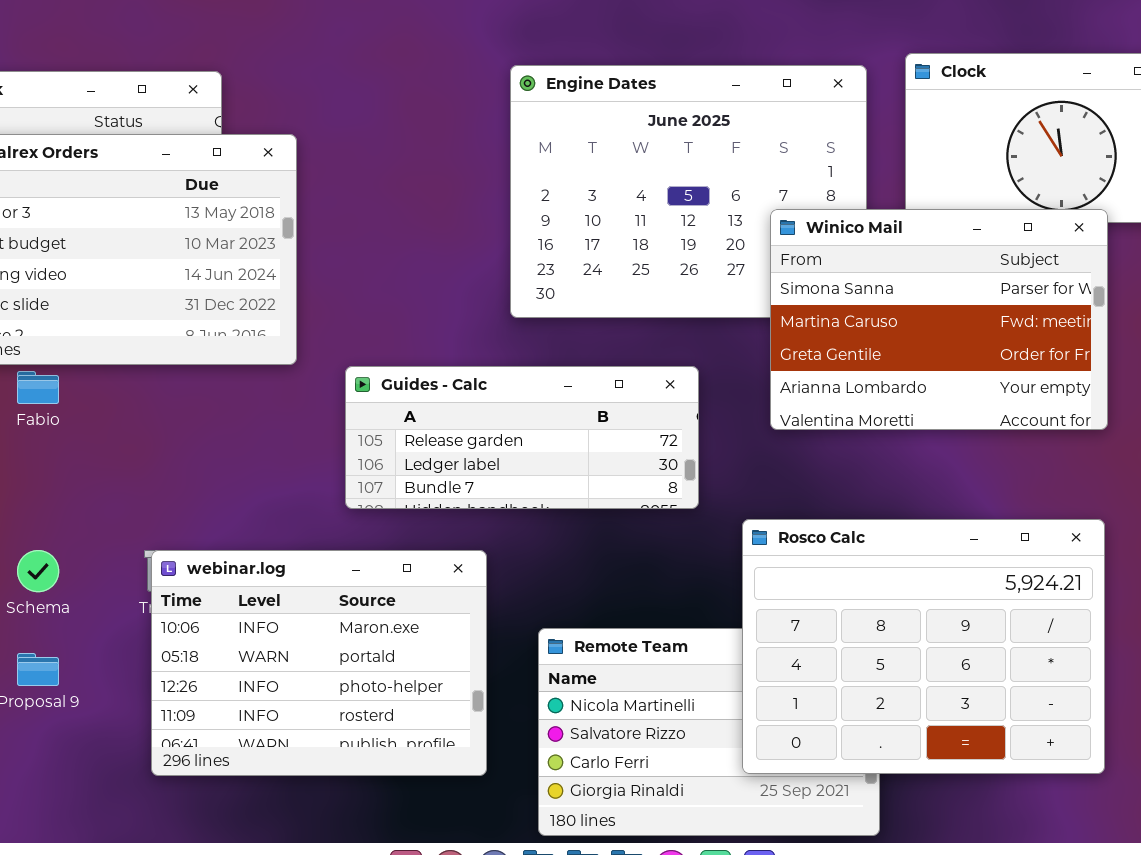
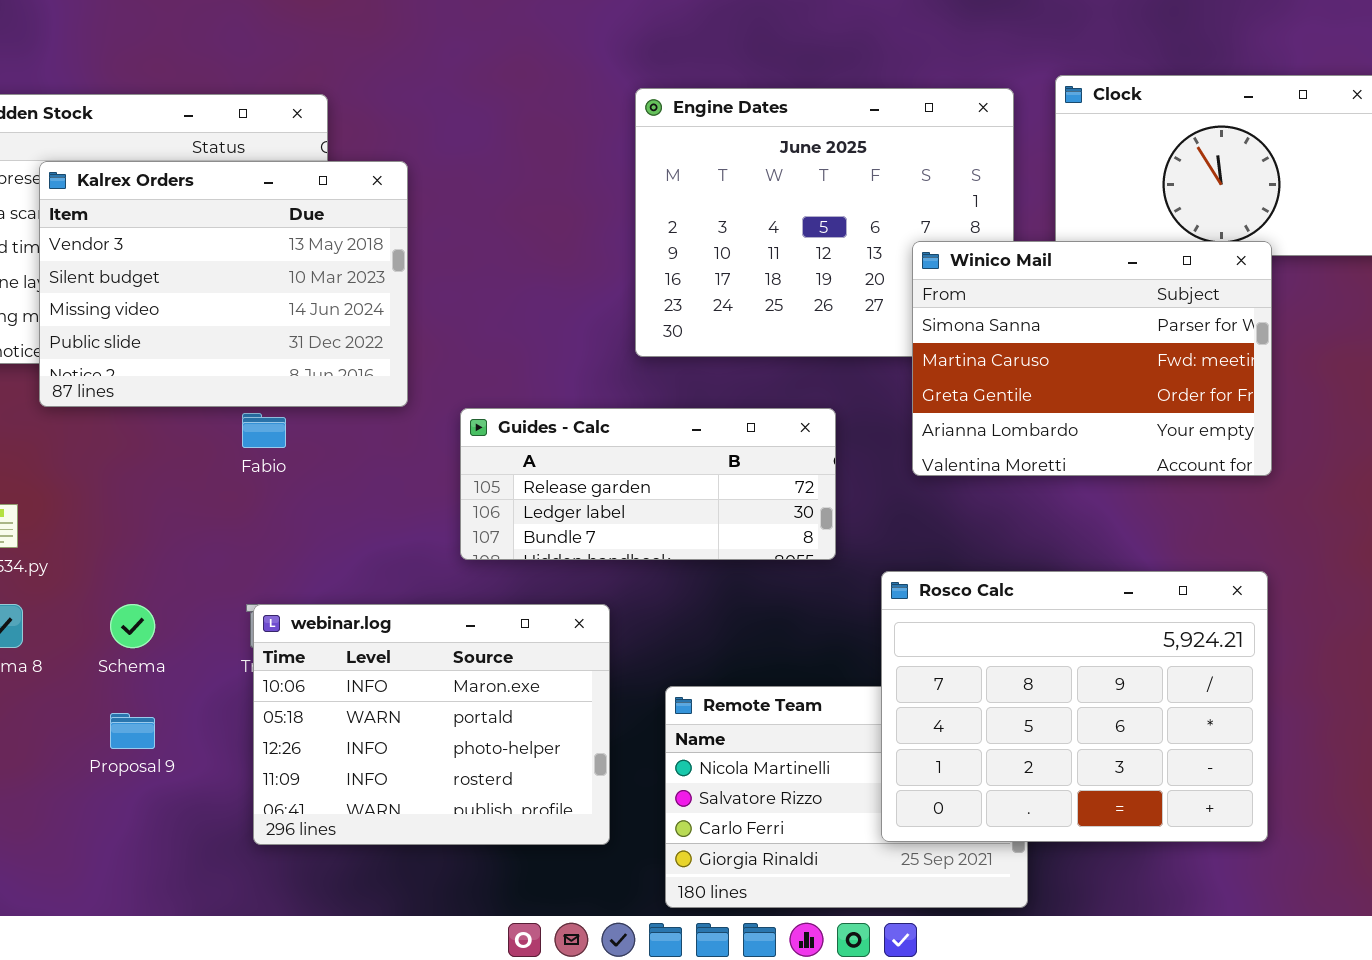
Fabio: [17,371,59,404] -> [242,413,286,448], moved

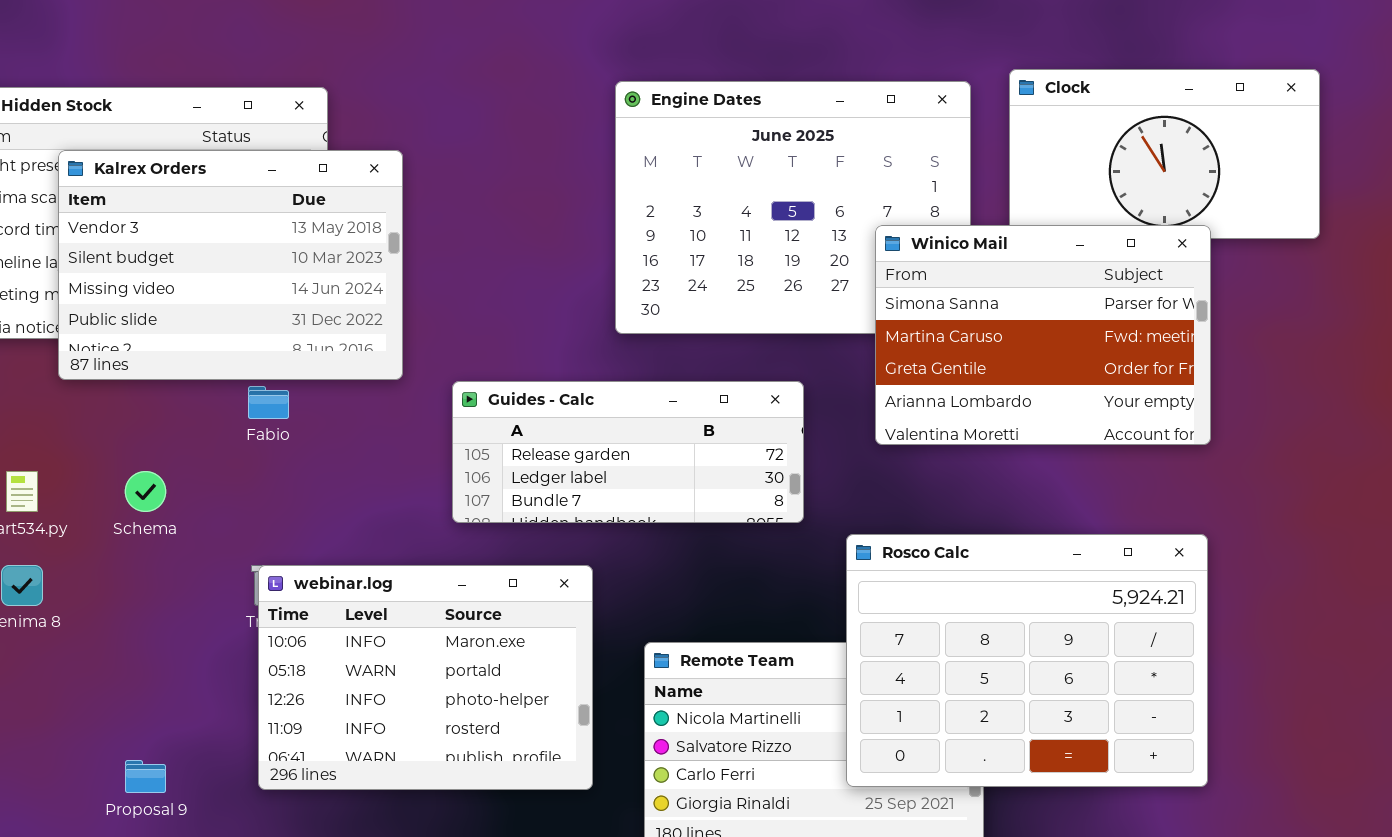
Schema: [110,604,155,648] -> [125,471,166,512], moved
Proposal 9: [110,713,155,749] -> [125,760,166,793], moved

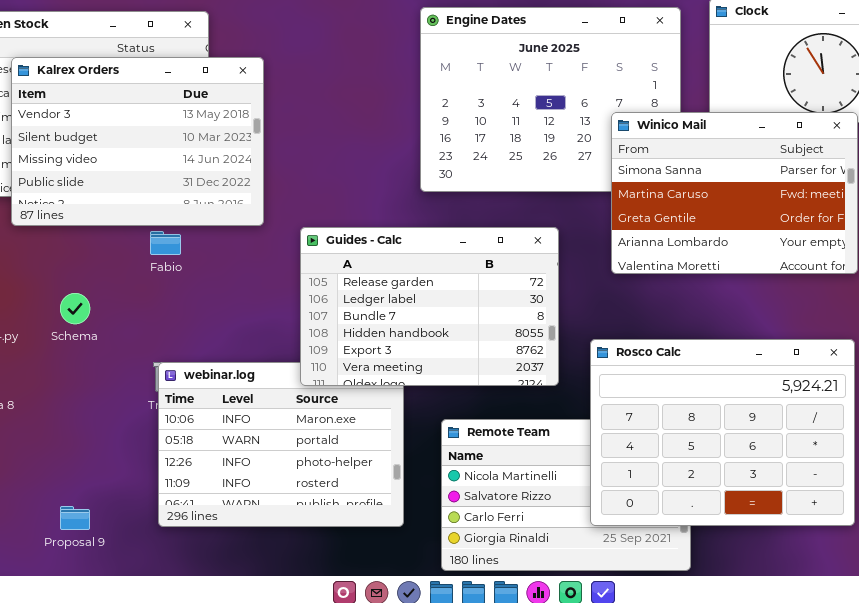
Guides - Calc: [452,381,804,523] -> [300,227,559,386], resized

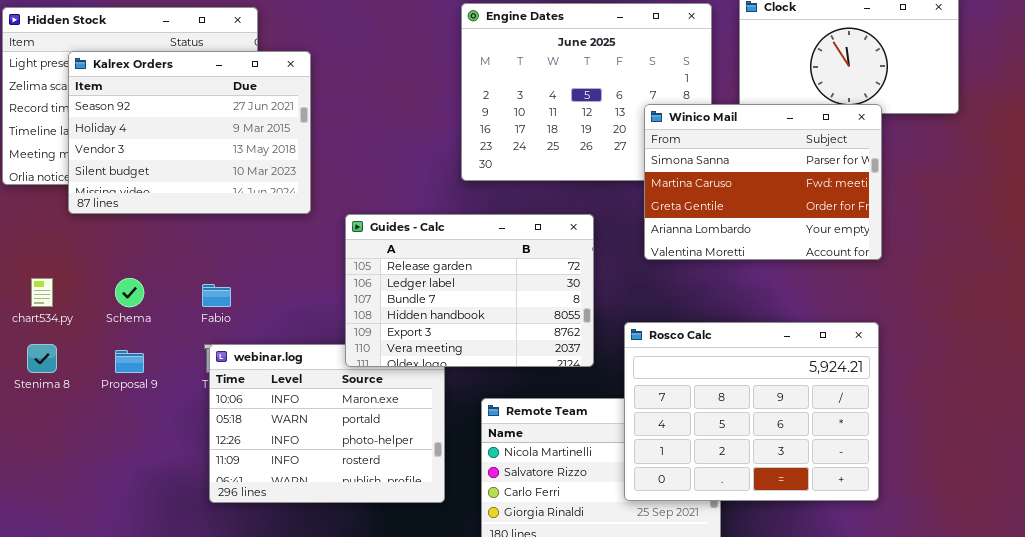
Kalrex Orders: [11,57,264,226] -> [68,51,311,214], scrolled up 2 rows
Fabio: [150,231,181,255] -> [202,284,231,307], moved
Proposal 9: [60,506,90,530] -> [115,350,144,373], moved

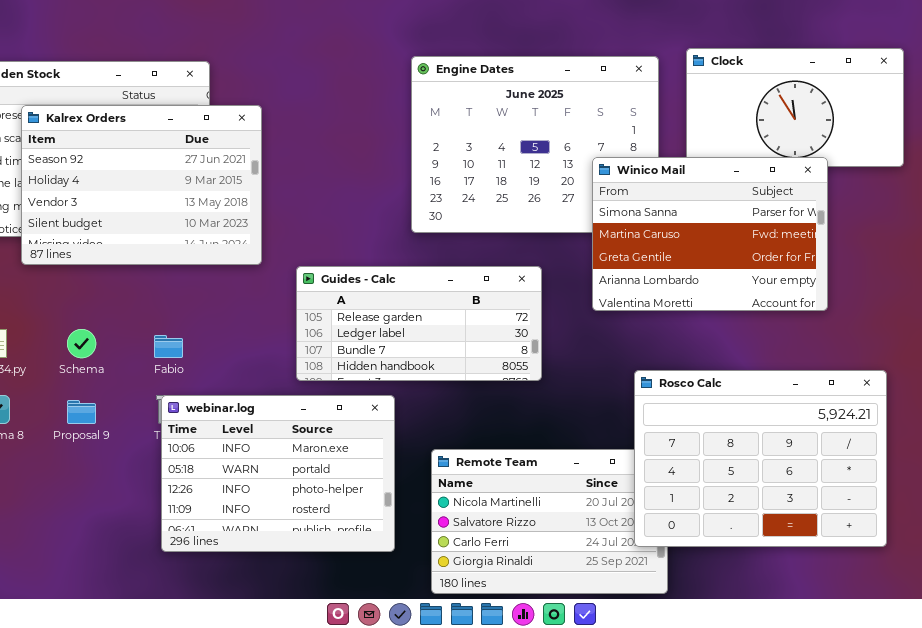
Guides - Calc: [345,214,594,367] -> [296,266,542,381], resized
Rosco Calc: [624,322,879,501] -> [634,370,887,547], moved

